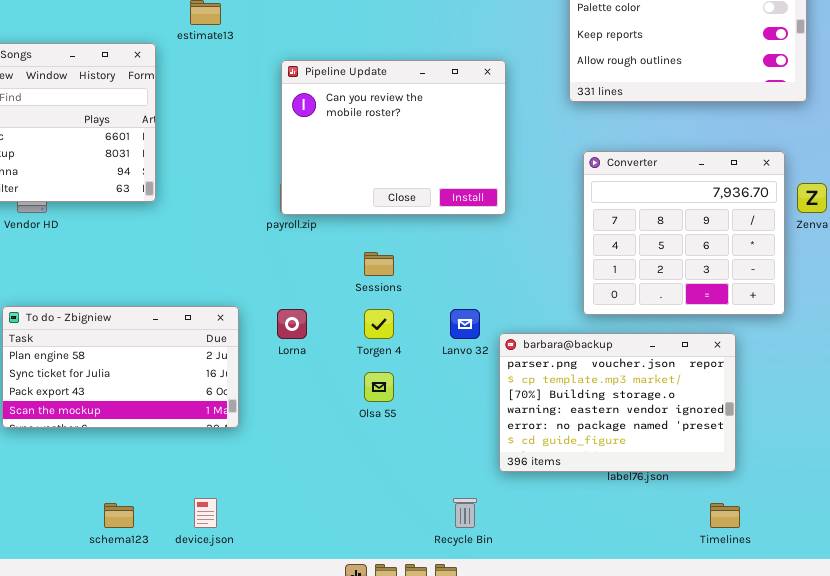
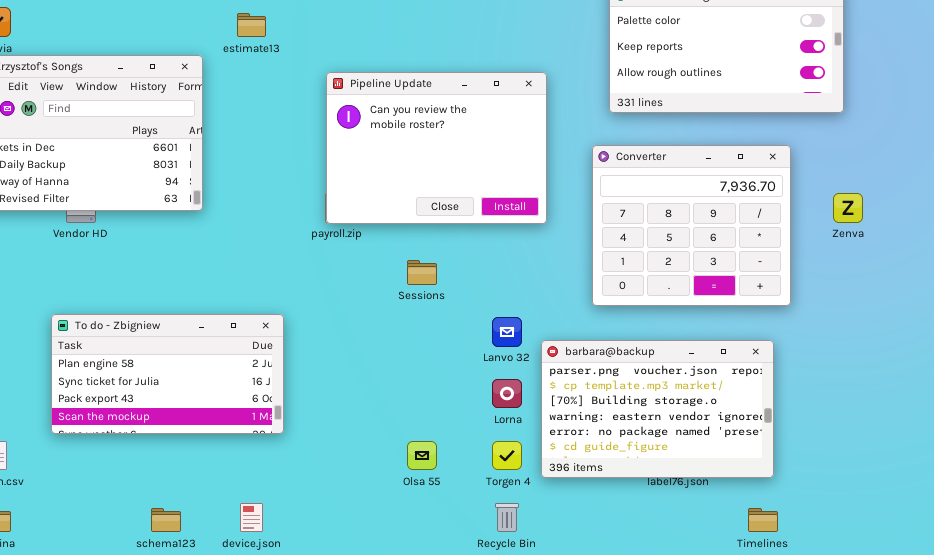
Converter: [583,151,785,315] -> [592,145,791,306], moved
Lorna: [277,309,307,339] -> [492,379,522,408], moved
Torgen 4: [364,309,394,339] -> [492,441,522,470], moved
Olsa 55: [364,372,394,402] -> [407,441,437,470], moved

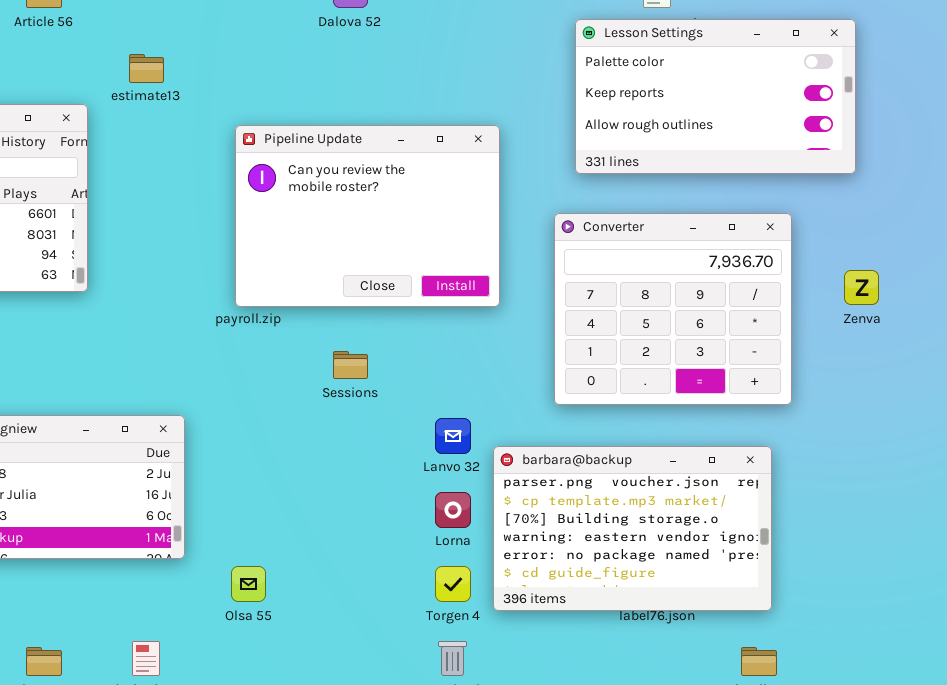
Olsa 55: [407,441,437,470] -> [231,566,266,602], moved

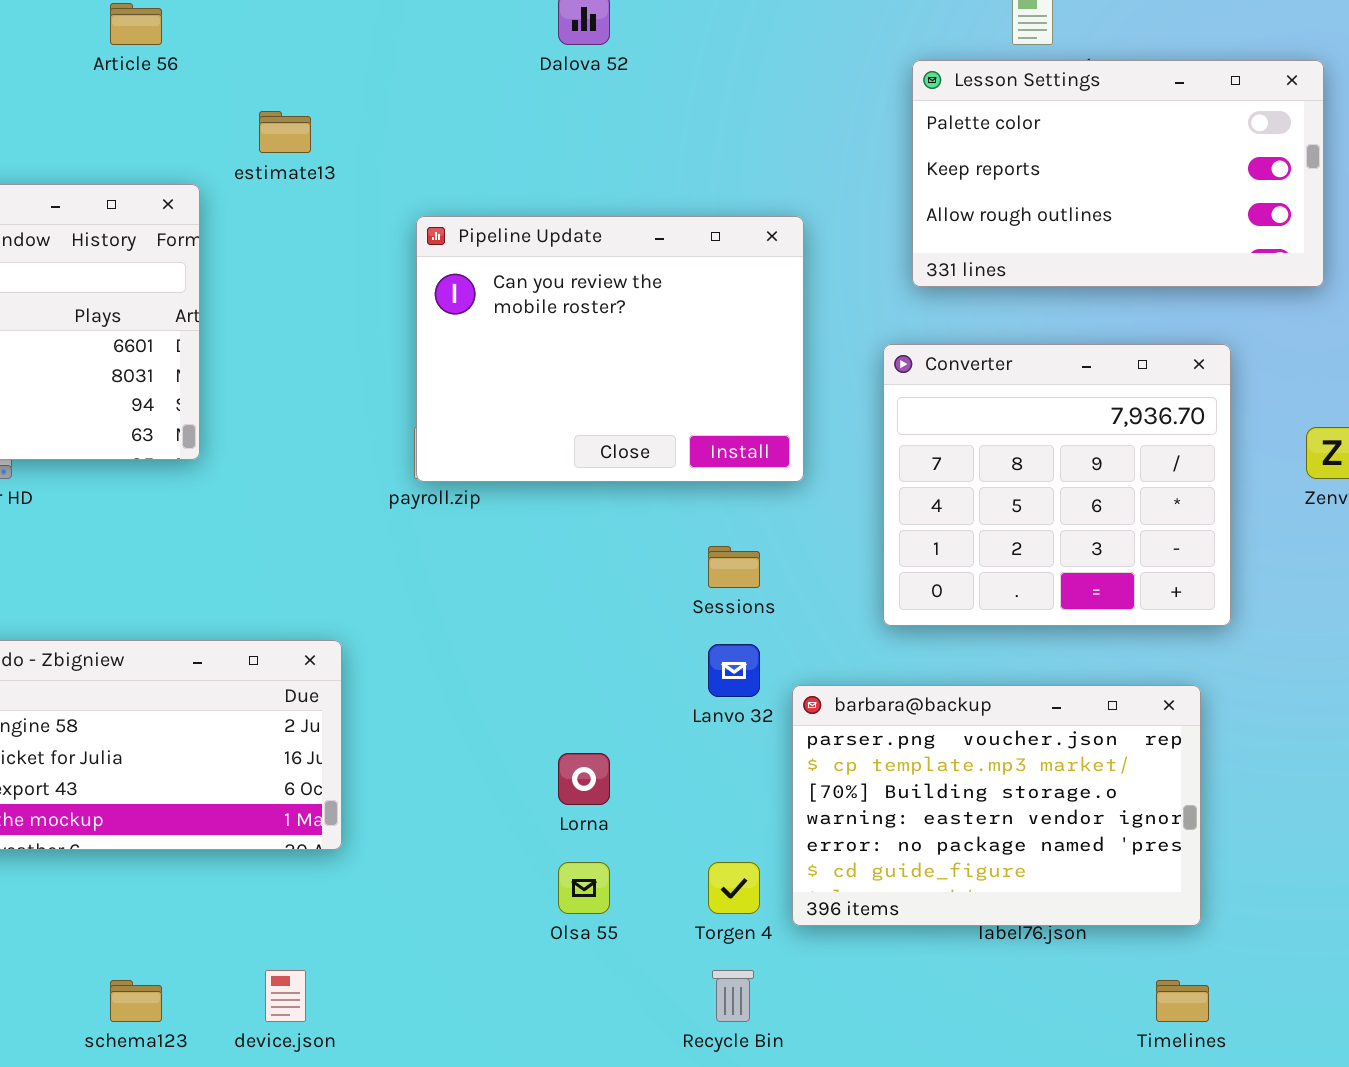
Sessions: [333,351,368,379] -> [708,546,760,588], moved
Lorna: [435,492,471,528] -> [558,753,610,805], moved
Olsa 55: [231,566,266,602] -> [558,862,610,914], moved

